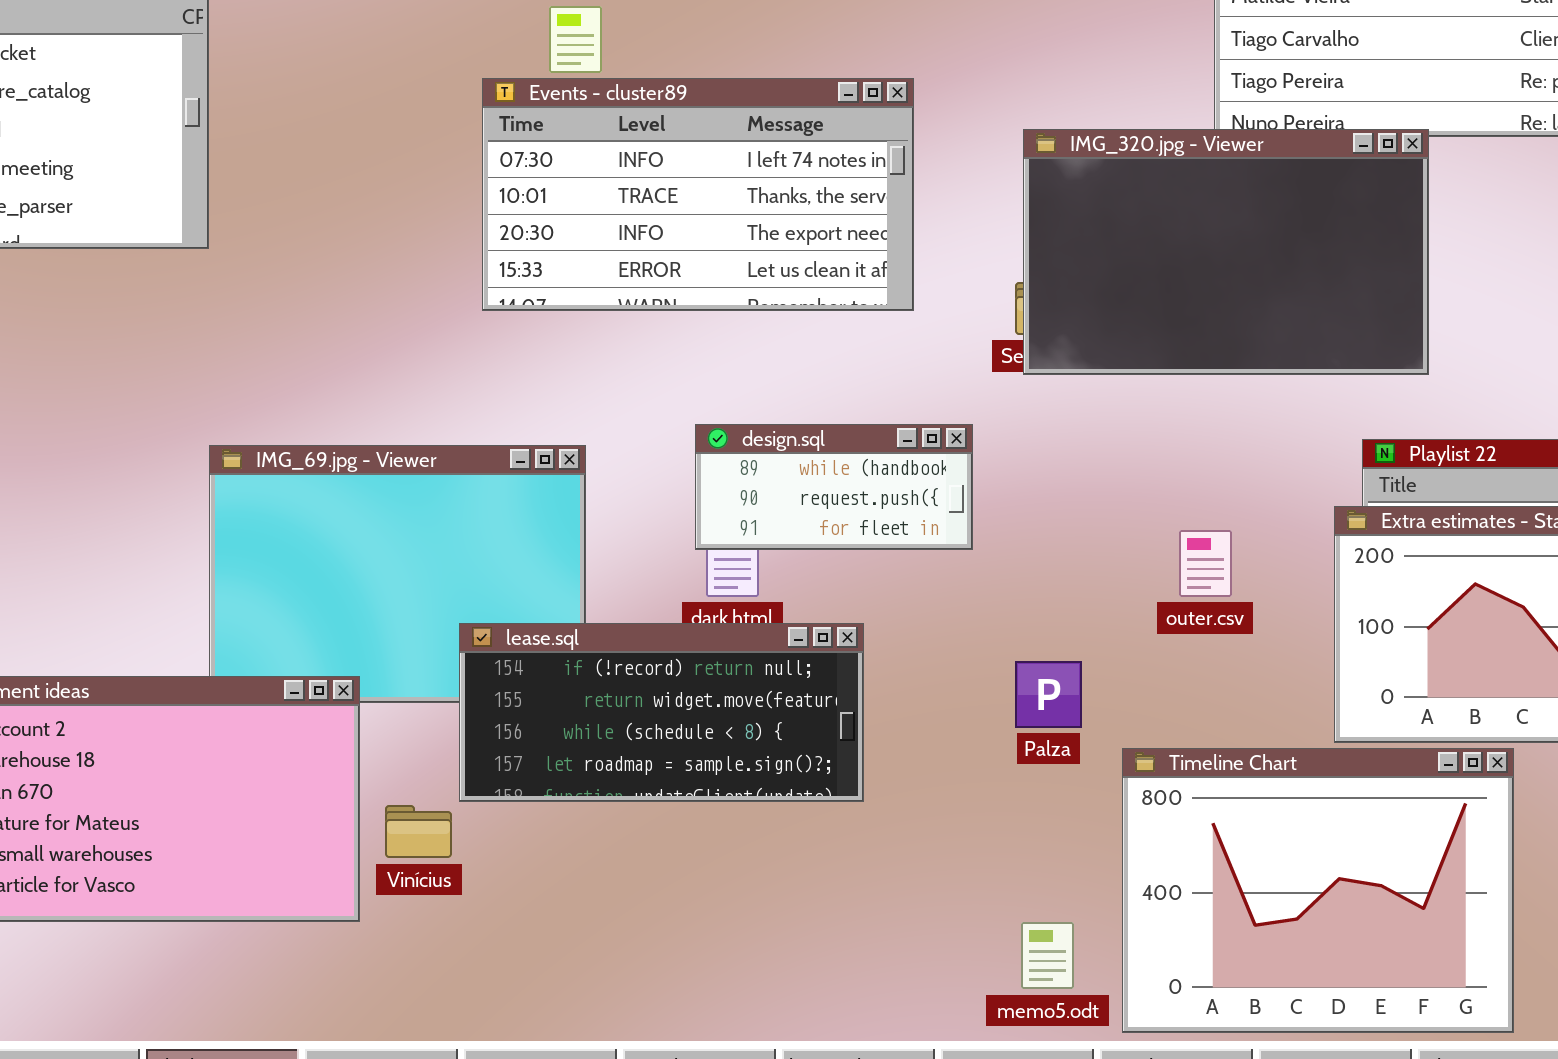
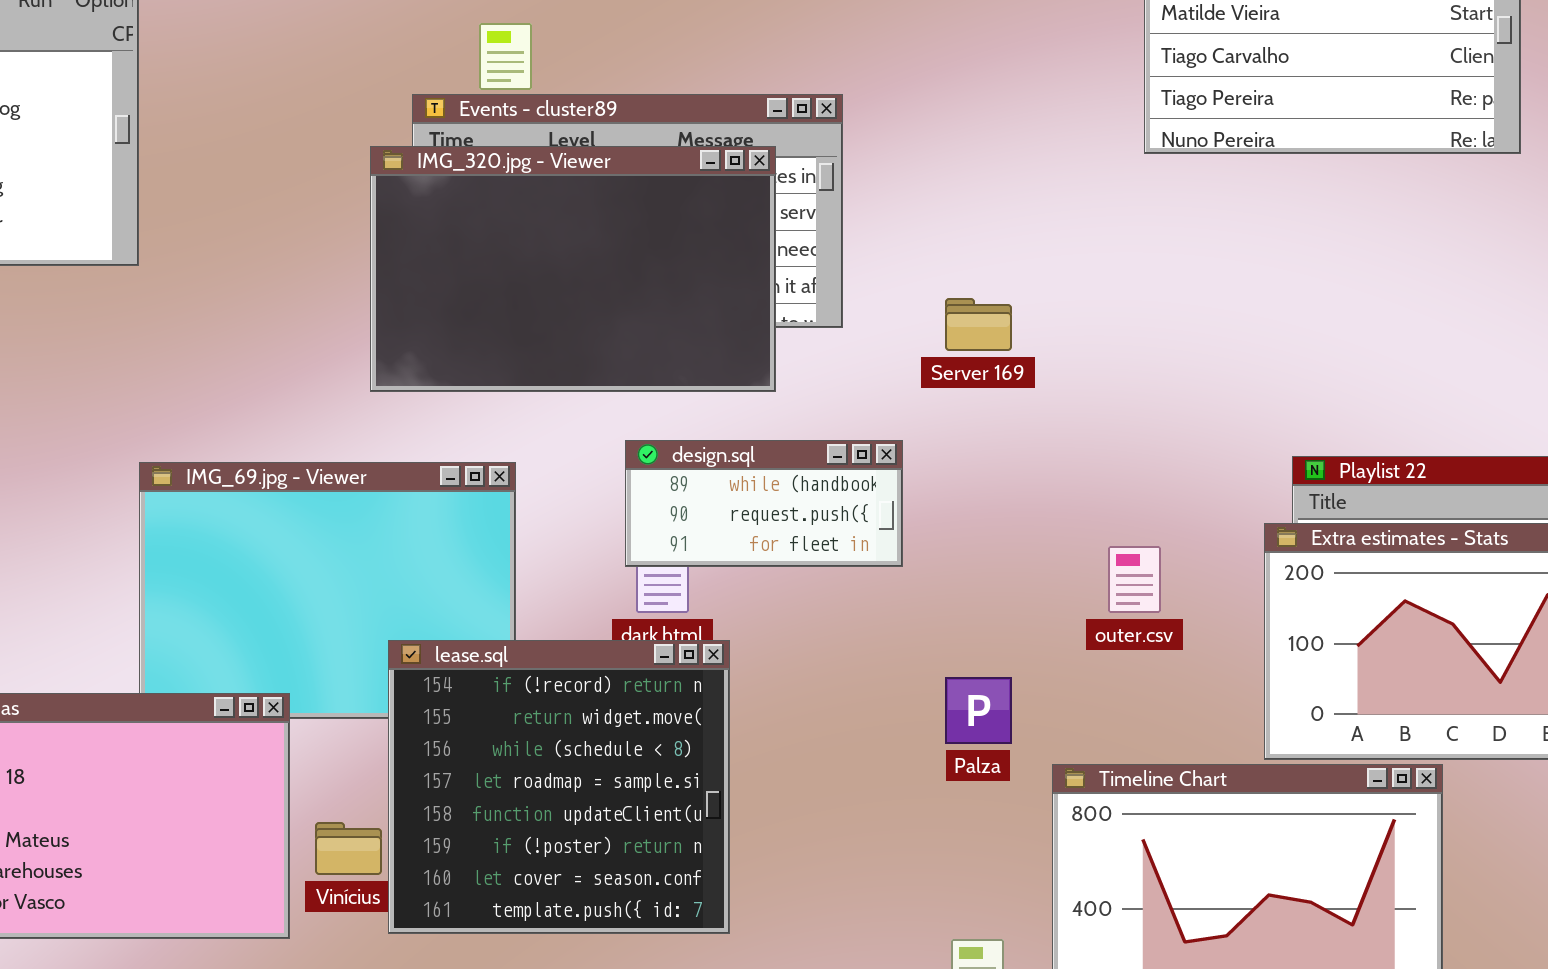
IMG_320.jpg - Viewer: [1023,129,1429,375] -> [370,146,776,392], moved
lease.sql: [459,623,864,802] -> [388,640,730,934], resized

